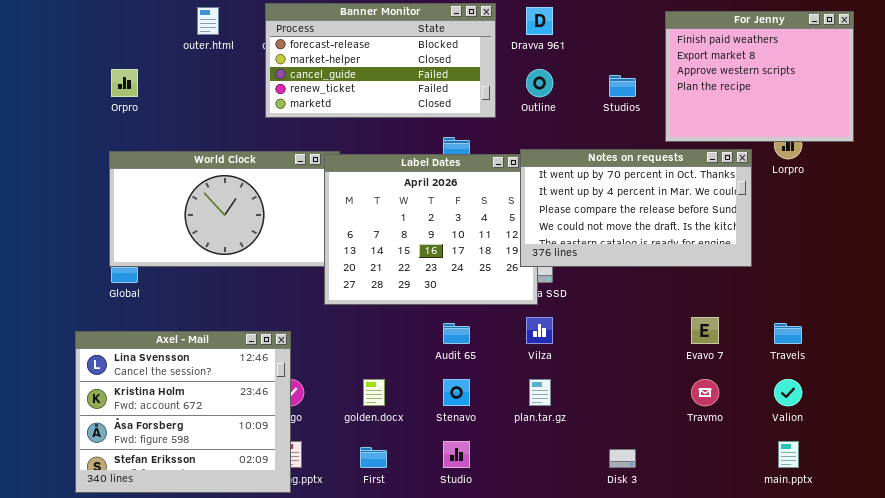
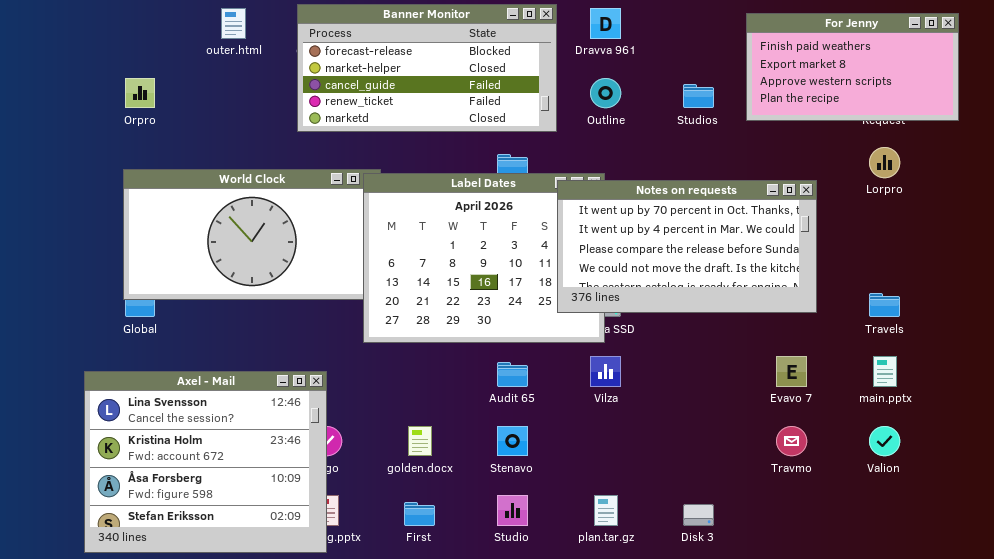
For Jenny: [665,11,854,142] -> [746,13,959,121], resized
Notes on requests: [520,149,752,267] -> [557,180,817,313], moved
Travels: [774,323,802,344] -> [869,293,900,317], moved
plan.tar.gz: [529,379,551,406] -> [594,495,618,526], moved
main.pptx: [778,441,799,468] -> [873,356,897,387], moved

